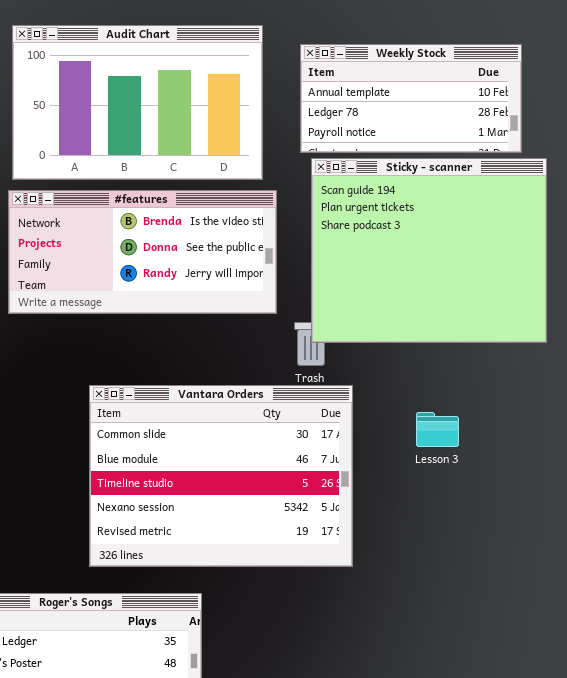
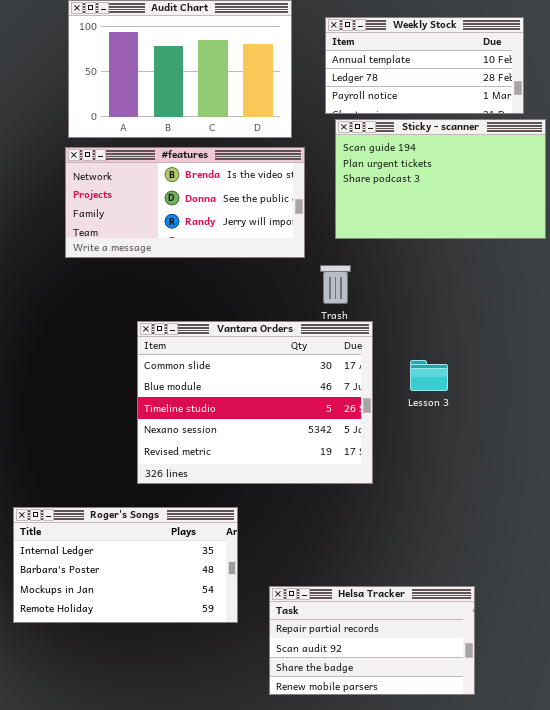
Sticky - scanner: [311,158,547,343] -> [335,119,546,239], resized
Lesson 3: [416,412,459,447] -> [410,360,448,391], moved

